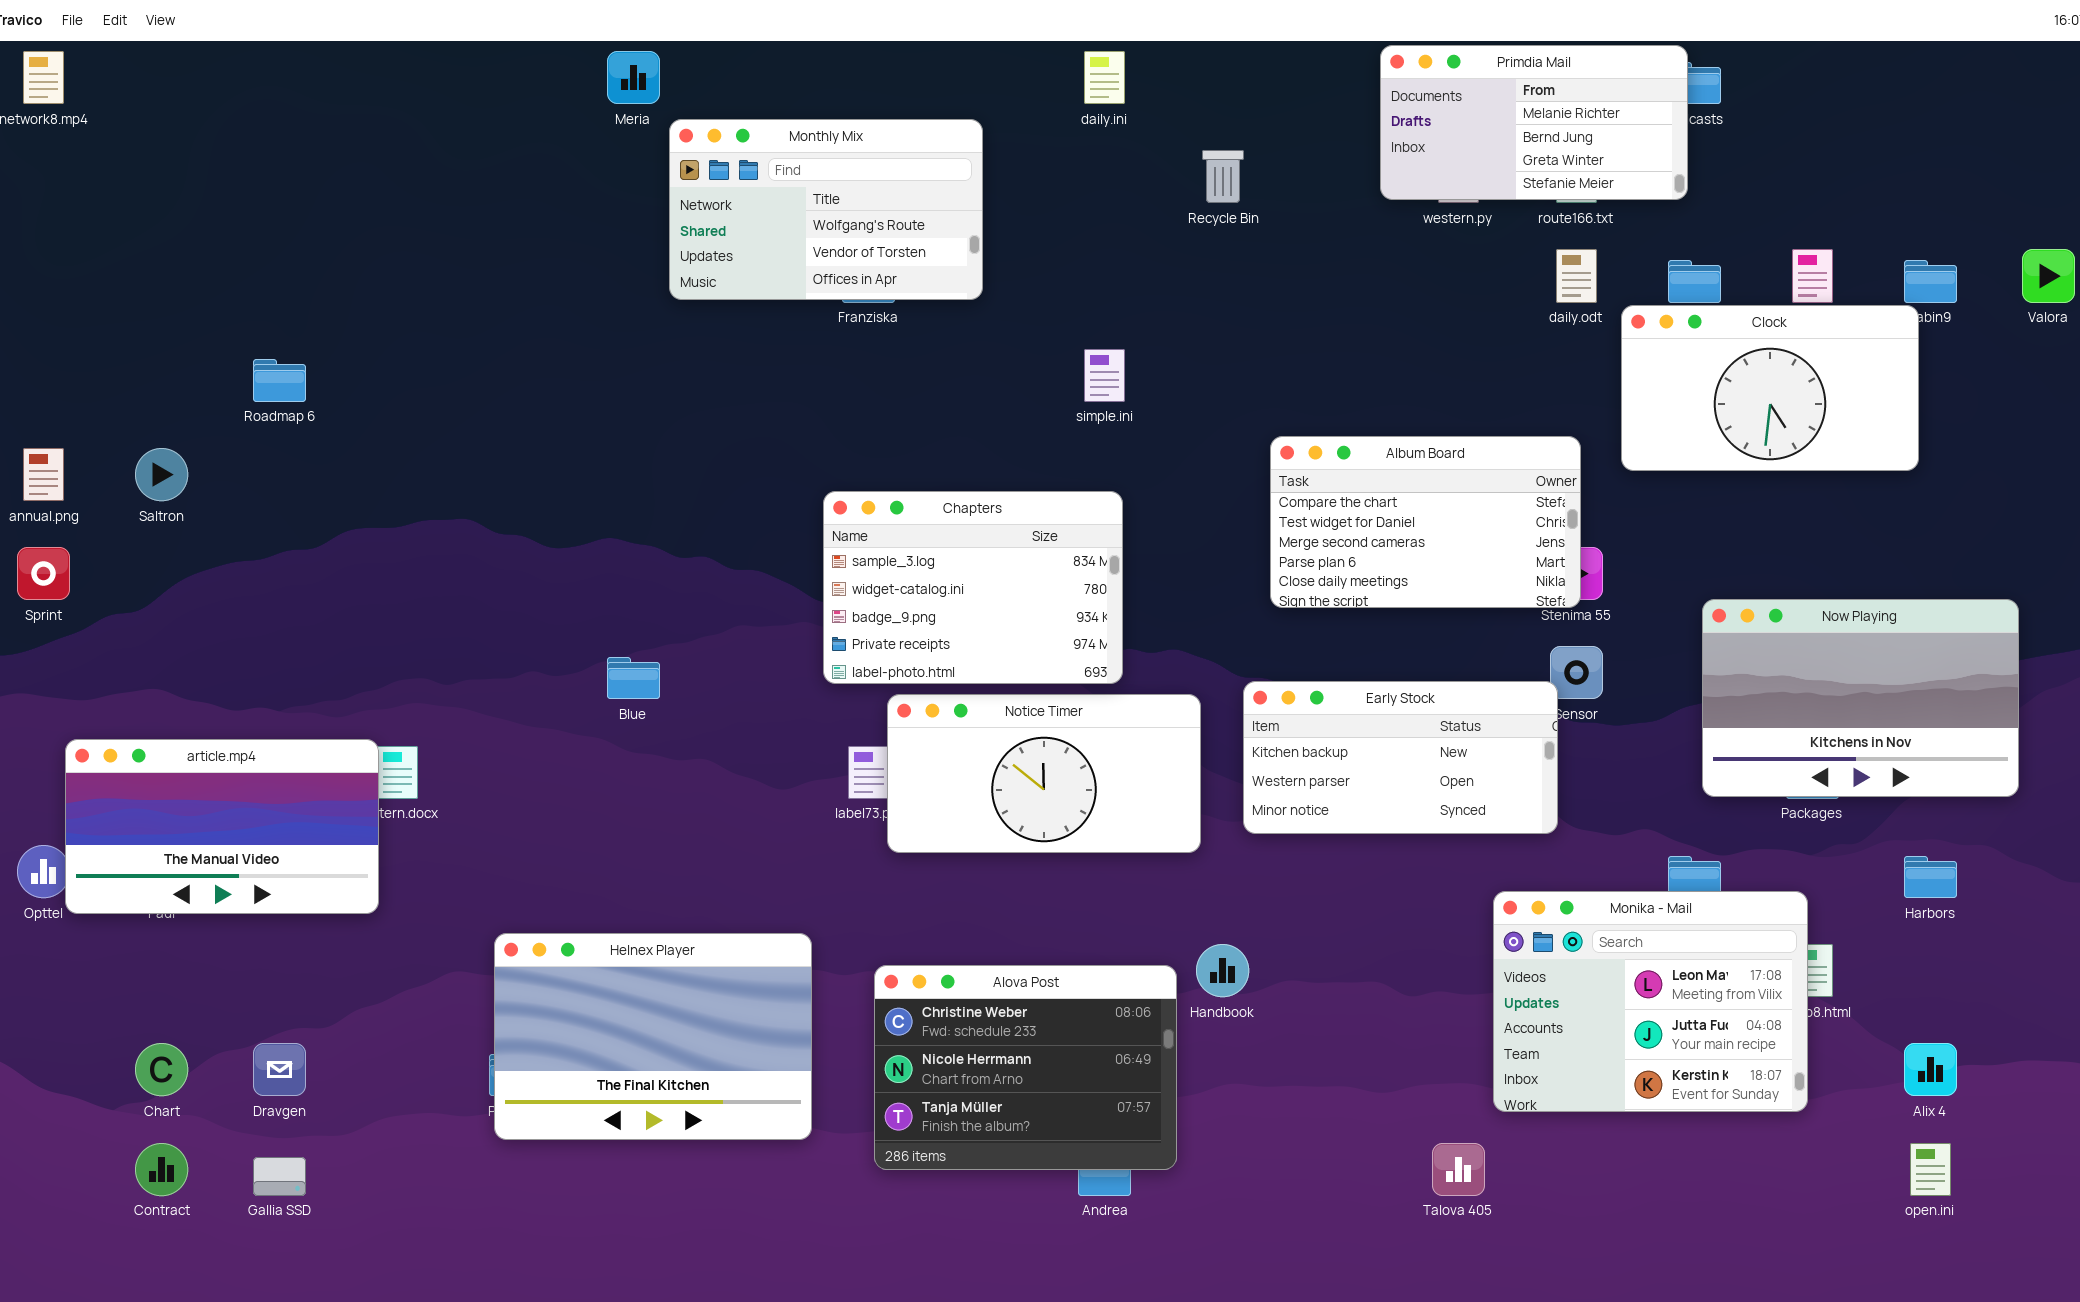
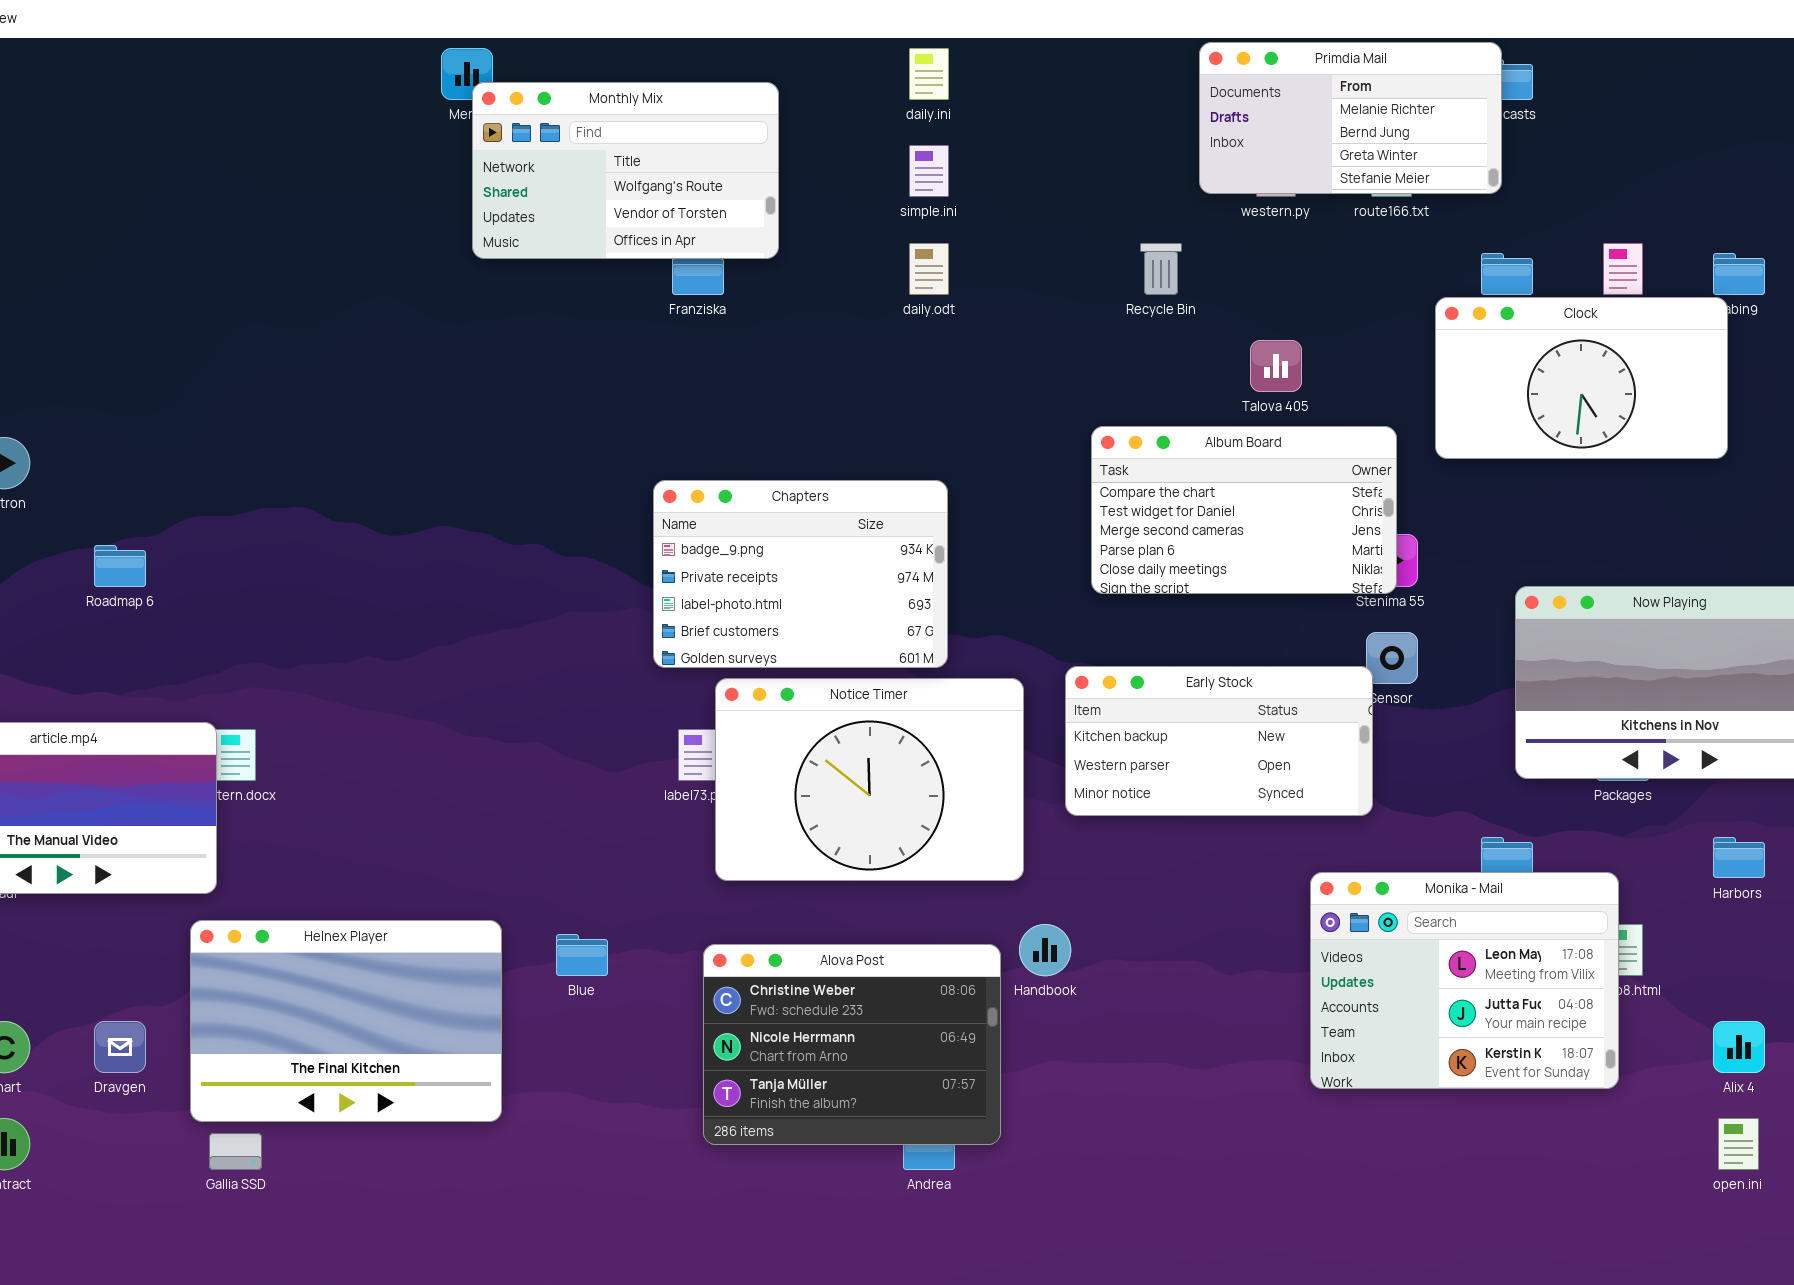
Monthly Mix: [669,119,983,300] -> [472,82,779,259], moved
Recycle Bin: [1202,150,1244,203] -> [1140,243,1182,295], moved
daily.odt: [1556,249,1597,303] -> [909,243,949,295], moved
simple.ini: [1084,349,1125,402] -> [909,145,949,197], moved
Roadmap 6: [253,359,306,402] -> [94,545,146,587], moved
Chapters: [823,491,1123,684] -> [653,480,948,668], scrolled down 2 rows
Blue: [607,657,660,699] -> [556,934,608,976], moved
Notice Timer: [887,694,1201,853] -> [715,678,1024,881], resized
Helnex Player: [494,933,812,1140] -> [190,920,502,1122], moved
Talova 405: [1432,1143,1485,1196] -> [1250,340,1302,392], moved
Gallia SSD: [253,1157,306,1196] -> [209,1133,262,1170], moved

